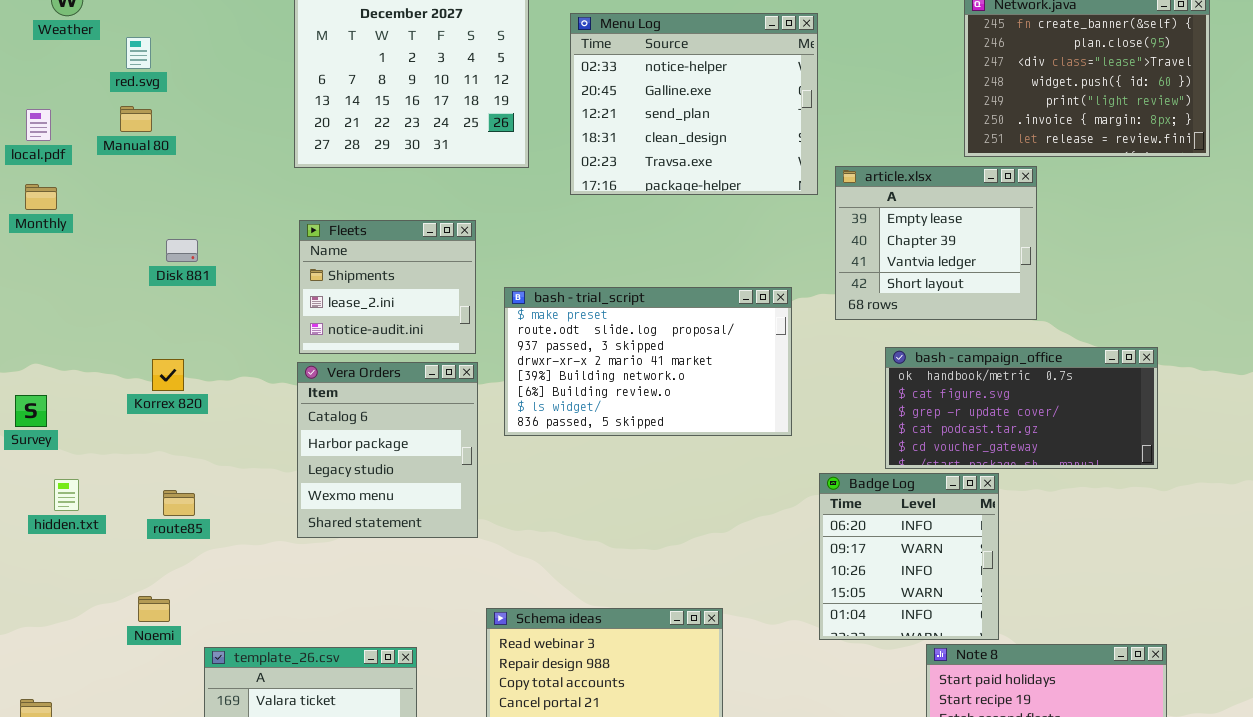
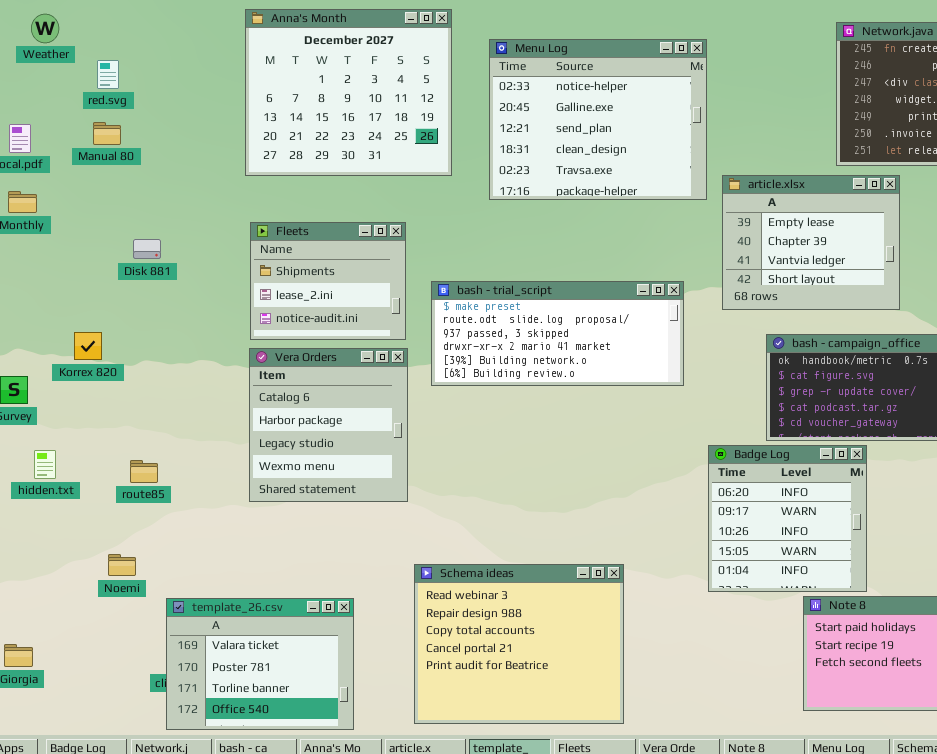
bash - trial_script: [504,287,792,436] -> [431,281,684,386], resized
Korrex 820: [152,359,184,391] -> [74,332,102,360], moved

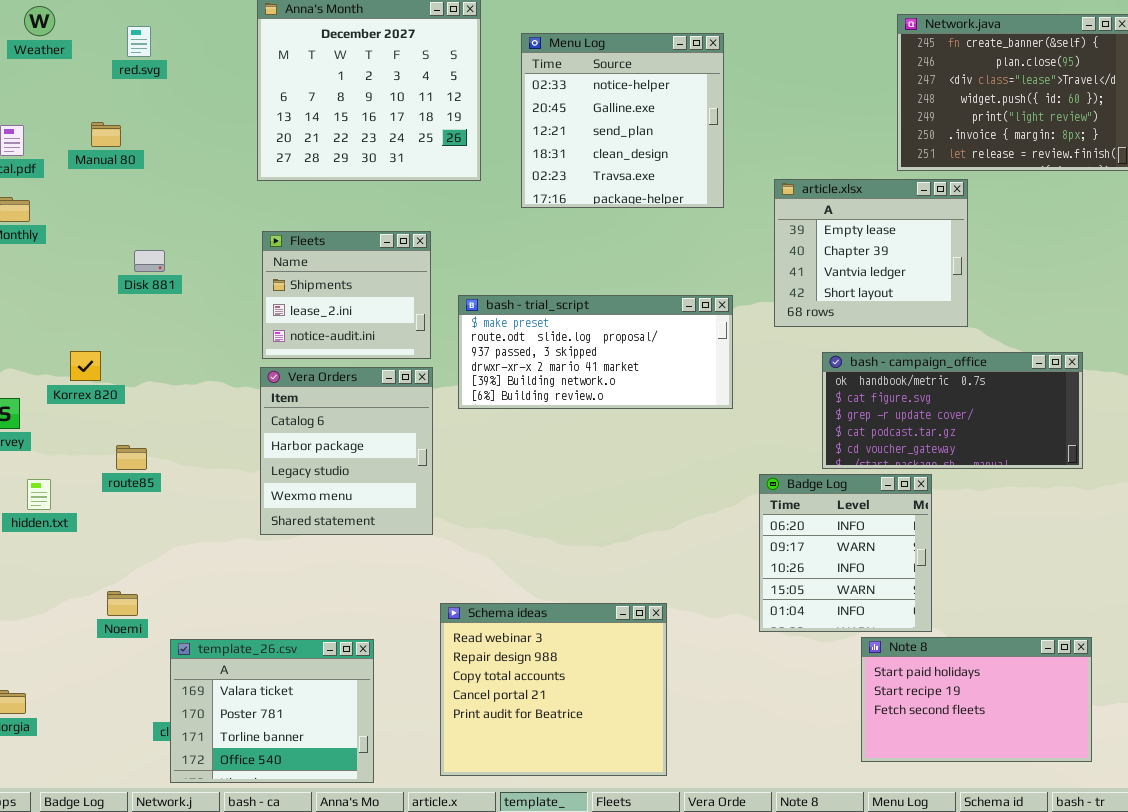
Menu Log: [489,39,707,200] -> [521,33,724,208], resized
red.svg: [97,60,119,89] -> [127,26,151,57], moved
route85: [130,460,158,483] -> [116,445,147,470], moved

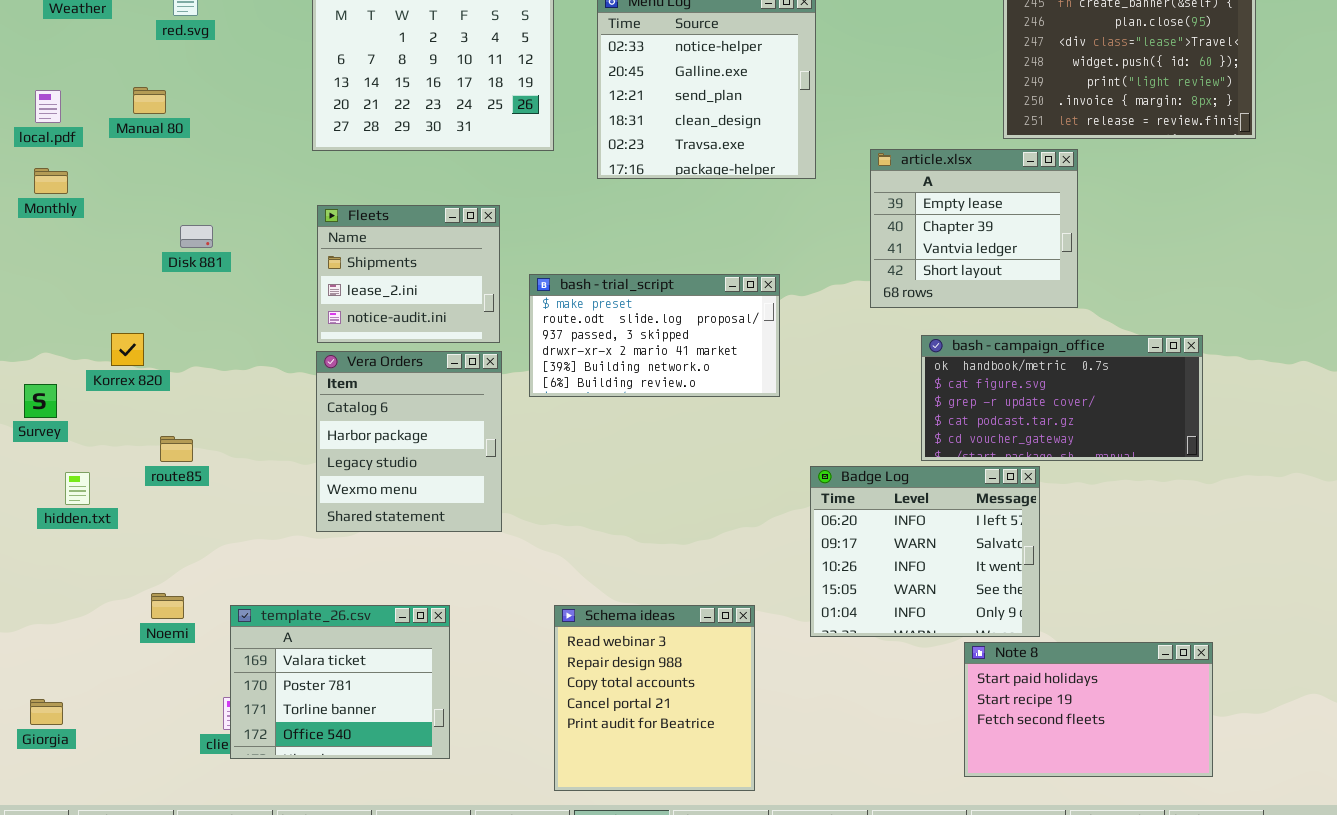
bash - trial_script: [458,295,733,409] -> [529,274,780,397], resized
Badge Log: [759,474,932,632] -> [810,466,1040,637], resized
Schema ideas: [440,603,667,776] -> [554,605,755,791], resized
template_26.csv: [170,639,374,783] -> [230,605,450,759], moved

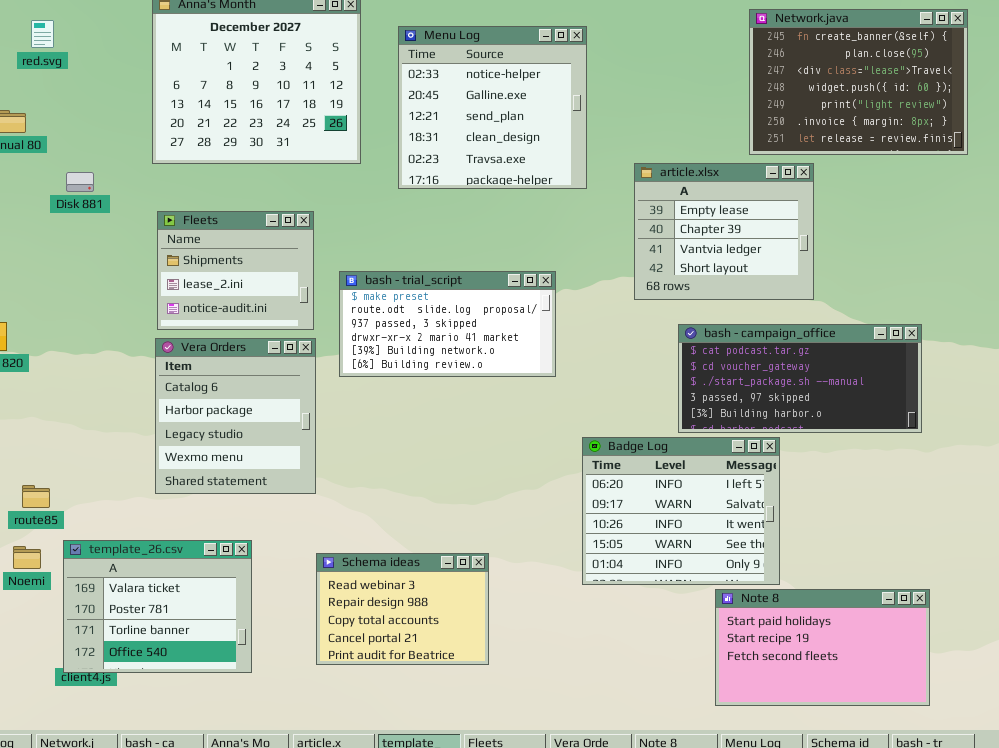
Disk 881: [180,225,213,248] -> [66,172,94,192], moved
bash - campaign_office: [921,335,1203,461] -> [678,324,922,433], scrolled down 3 rows
route85: [160,436,193,462] -> [22,485,50,508], moved
template_26.csv: [230,605,450,759] -> [63,540,252,673], moved
Schema ideas: [554,605,755,791] -> [316,553,489,665], moved, resized

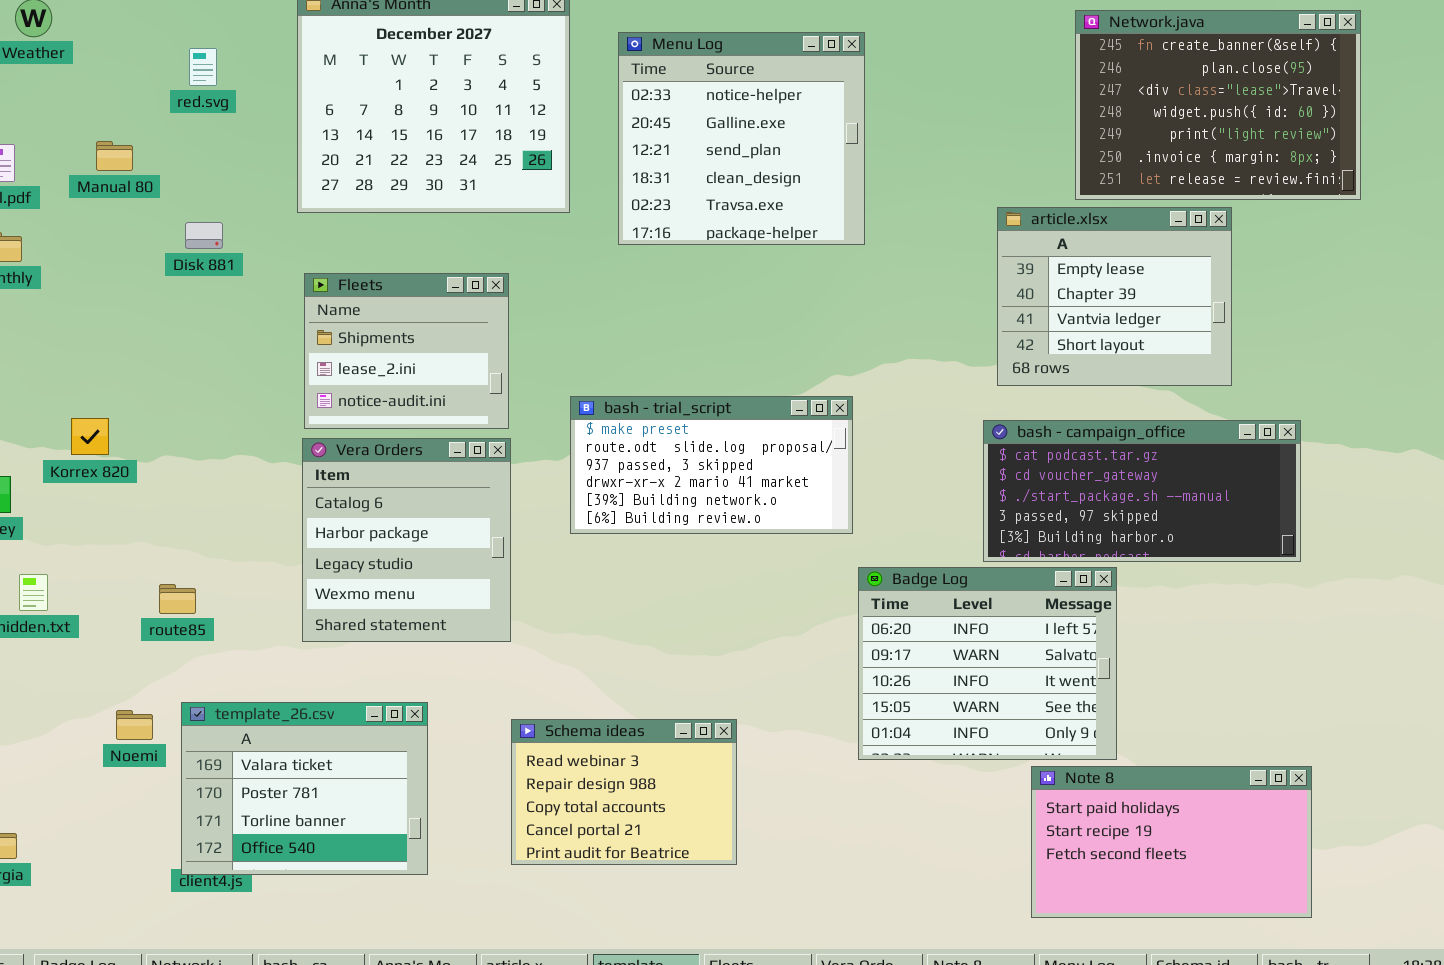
red.svg: [31,20,54,48] -> [189,48,217,86], moved
article.xlsx: [634,163,814,300] -> [997,207,1232,386], moved
bash - trial_script: [339,271,556,377] -> [570,396,853,534], moved
route85: [22,485,50,508] -> [159,584,196,614], moved

